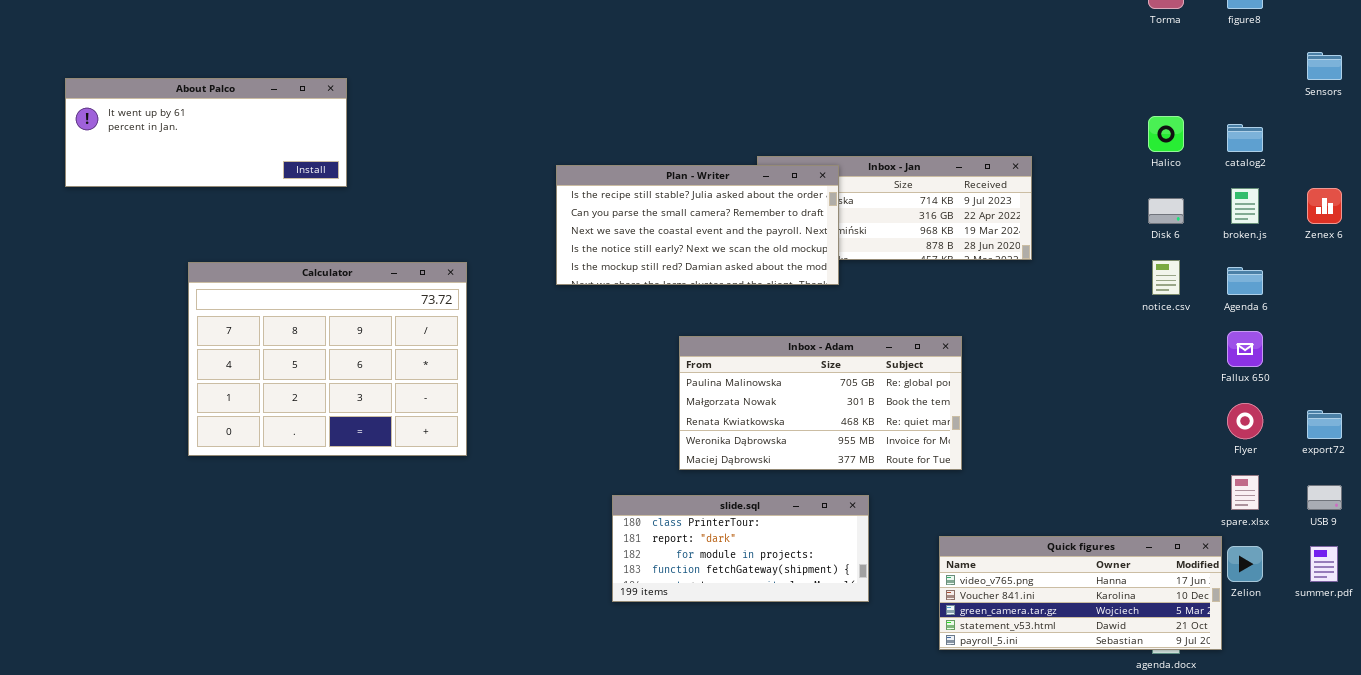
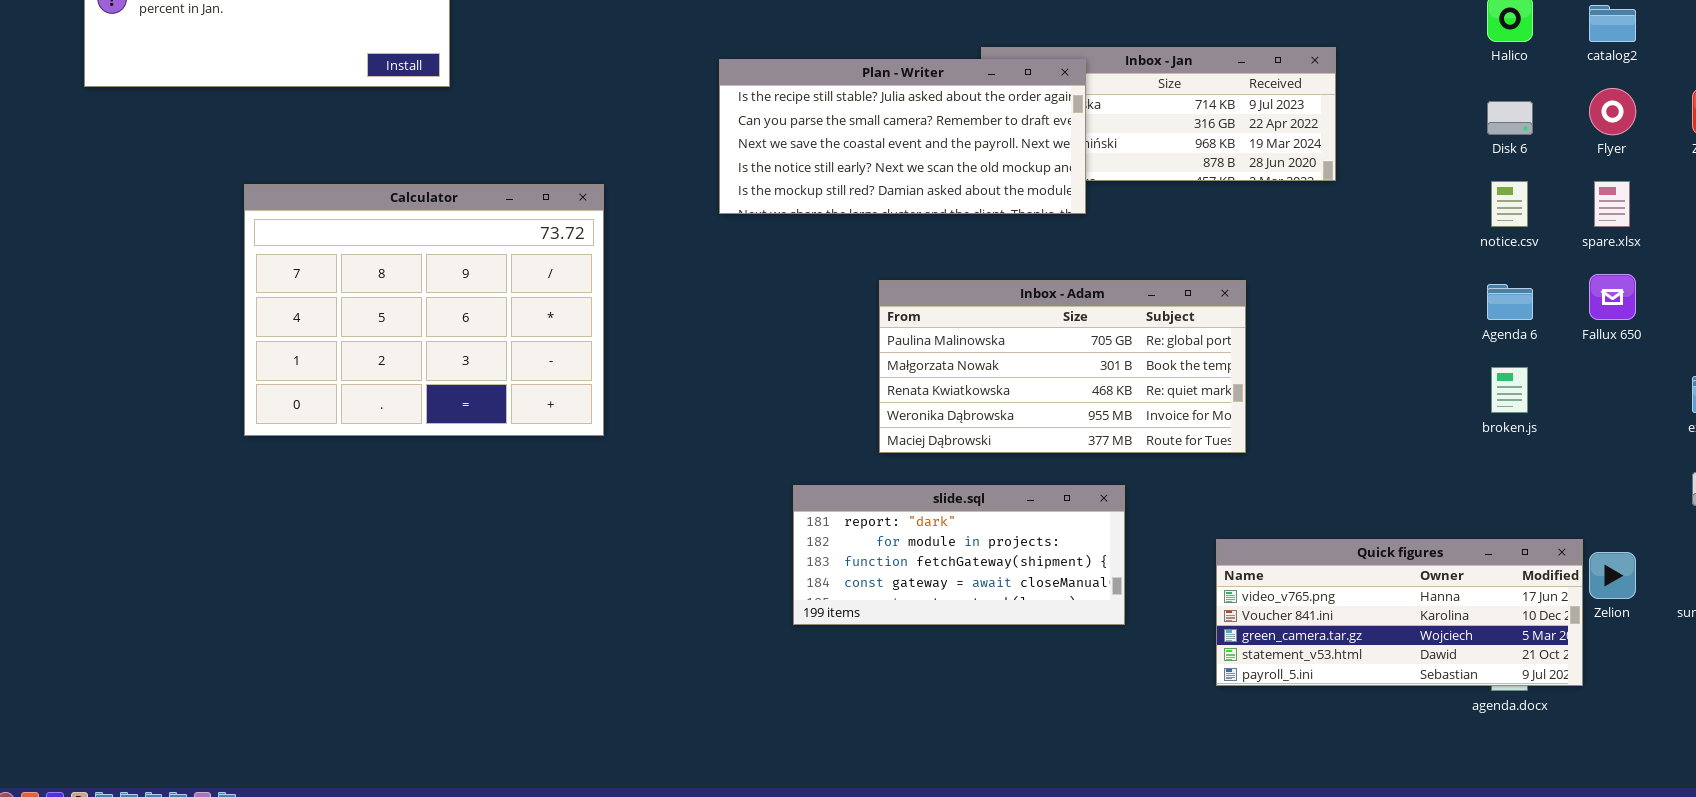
broken.js: [1231,188,1259,224] -> [1491,367,1528,413], moved
Agenda 6: [1227,267,1263,295] -> [1487,284,1533,320], moved
Flyer: [1227,403,1263,439] -> [1589,88,1636,135], moved
spare.xlsx: [1231,475,1259,510] -> [1594,181,1630,227], moved
slide.sql: [612,495,869,602] -> [793,485,1125,625], scrolled down 1 row

